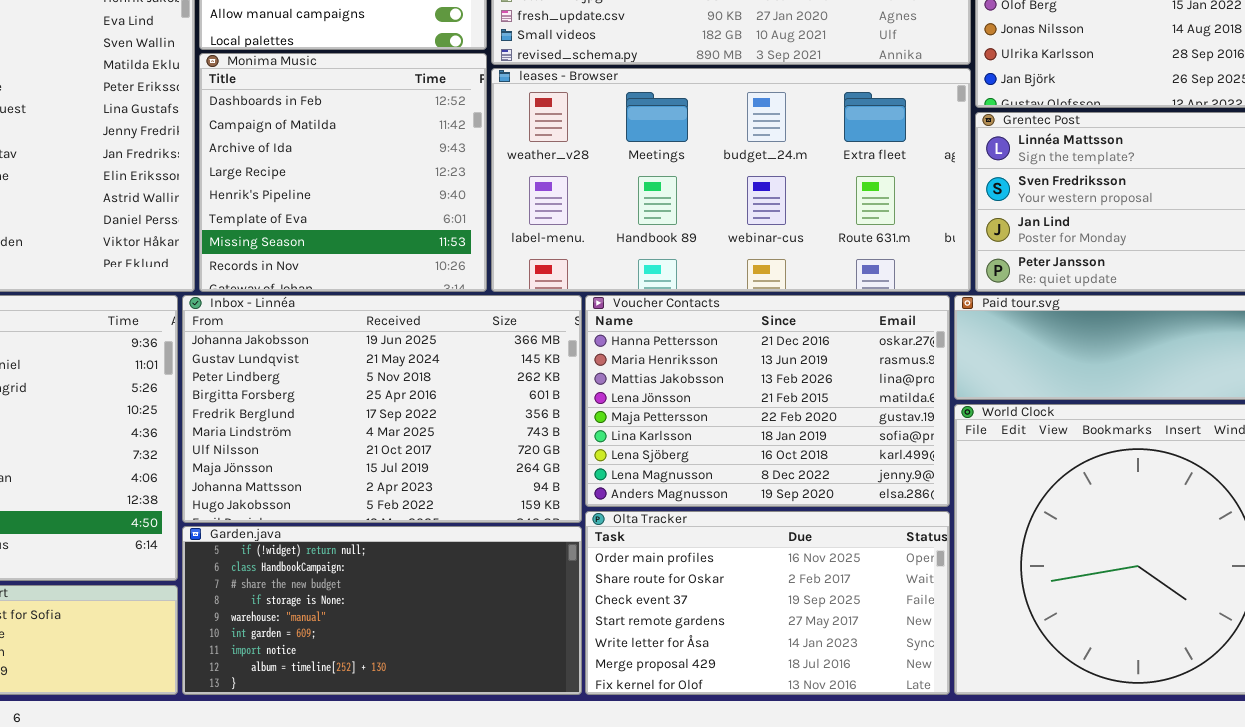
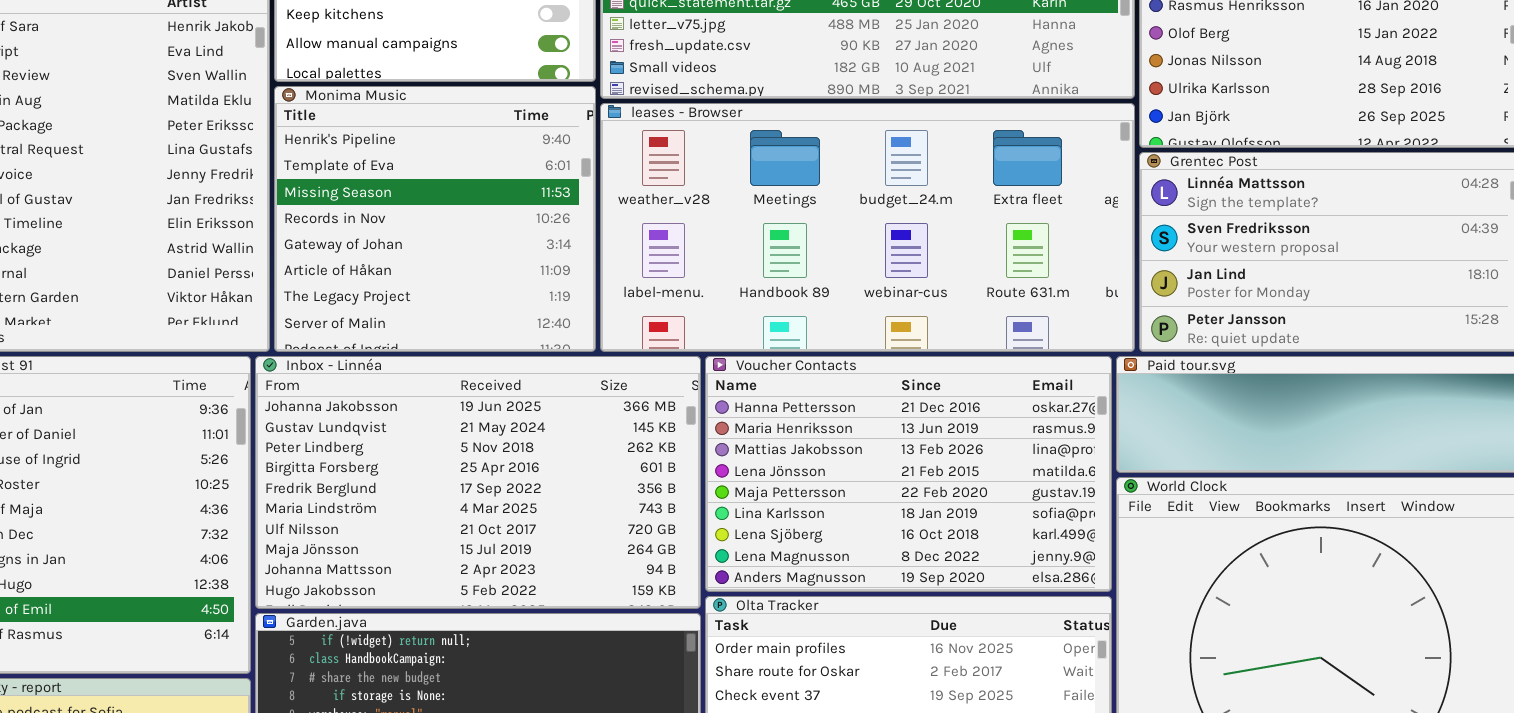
Monima Music: [199,53,487,292] -> [274,86,596,352], scrolled down 4 rows

